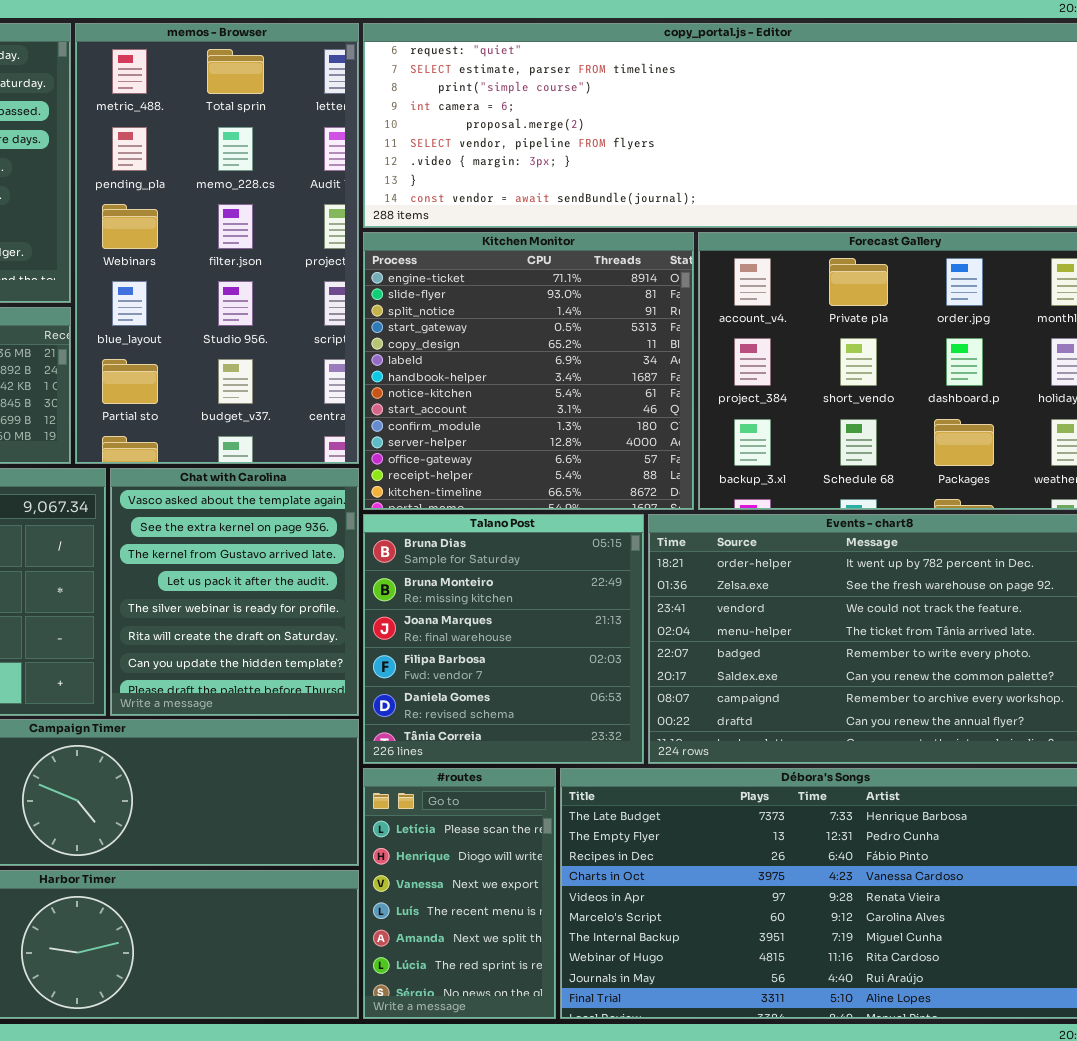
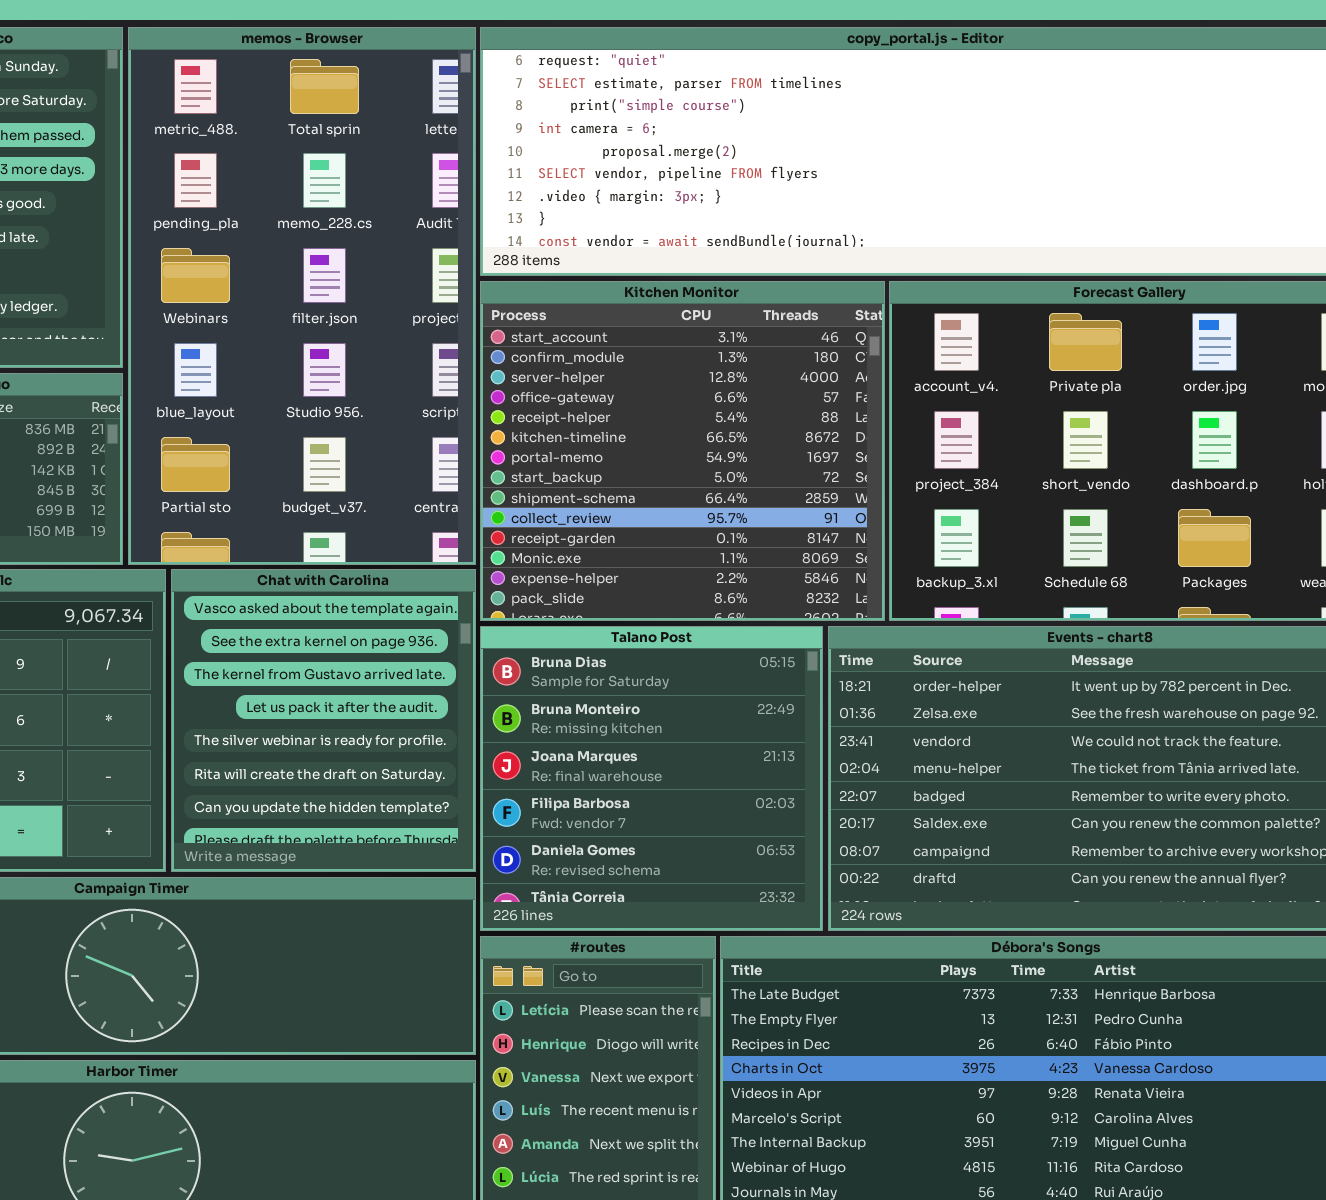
Kitchen Monitor: [363,232,694,510] -> [480,281,885,621], scrolled down 8 rows

